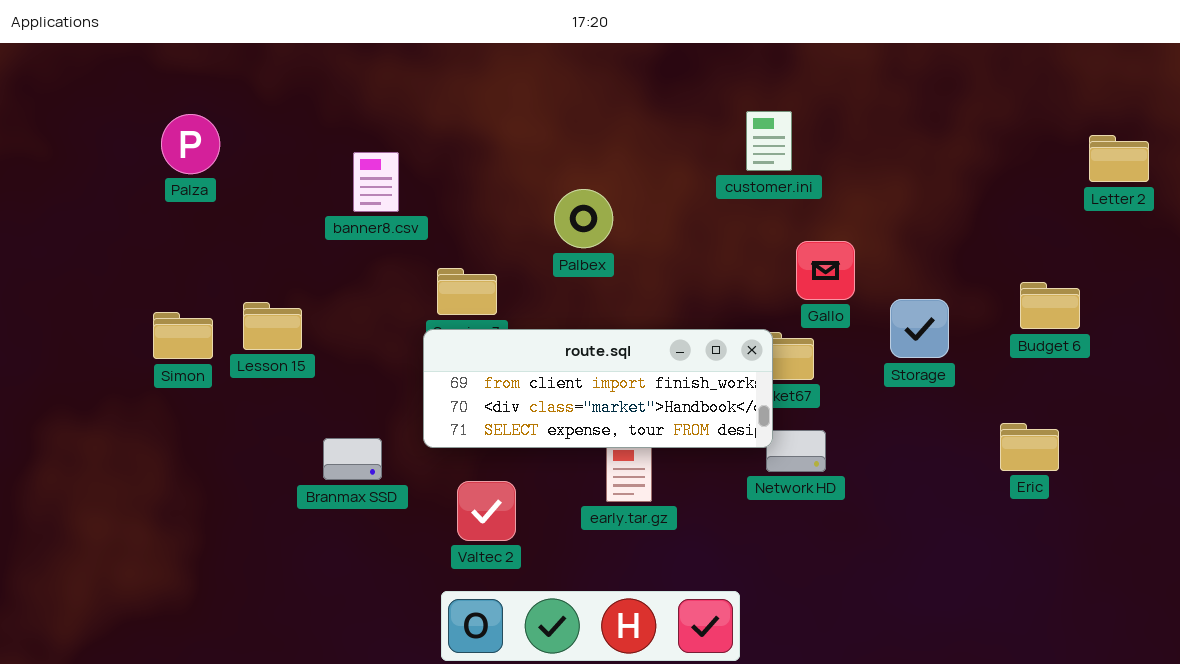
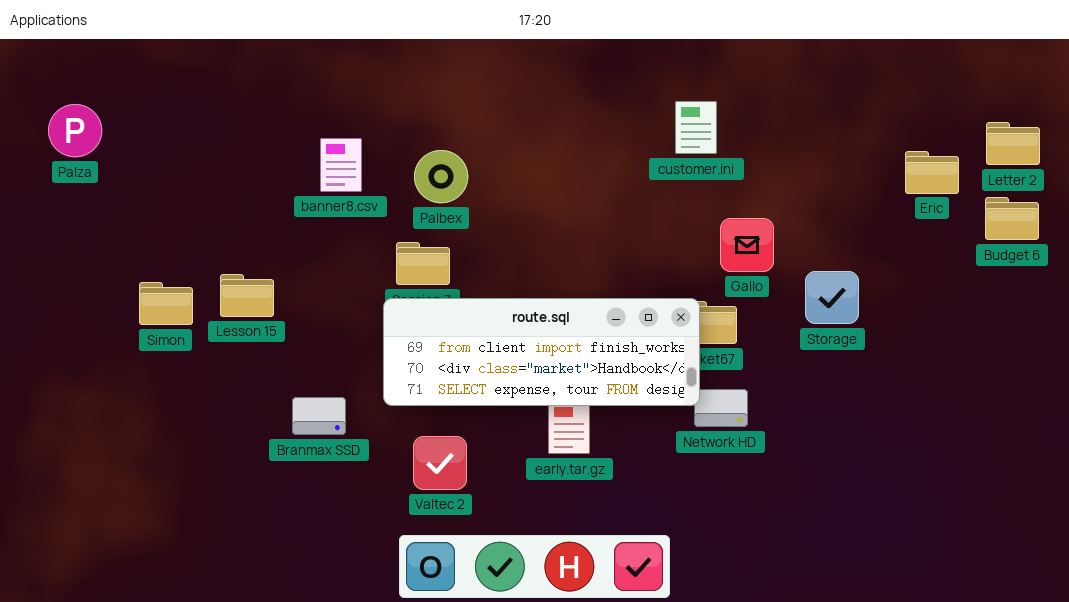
Palza: [161,114,220,174] -> [48,104,102,157], moved
Palbex: [554,189,613,248] -> [414,150,468,203], moved
Budget 6: [1020,282,1080,329] -> [985,197,1039,240], moved
Eric: [1000,423,1059,471] -> [905,151,959,194], moved

